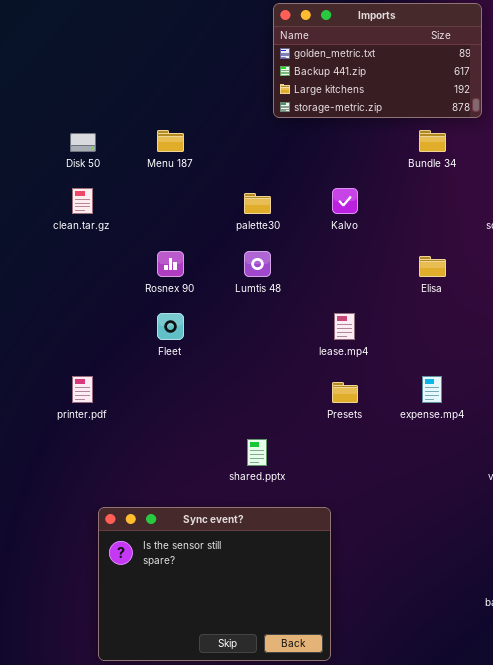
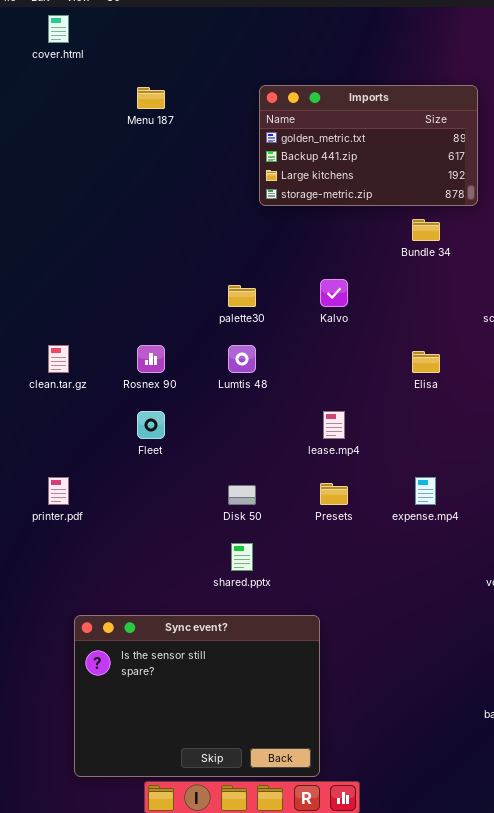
Menu 187: [157,130,184,152] -> [137,87,165,109], moved
Disk 50: [70,133,96,152] -> [228,485,256,505], moved
clean.tar.gz: [72,188,93,214] -> [48,345,69,373], moved

